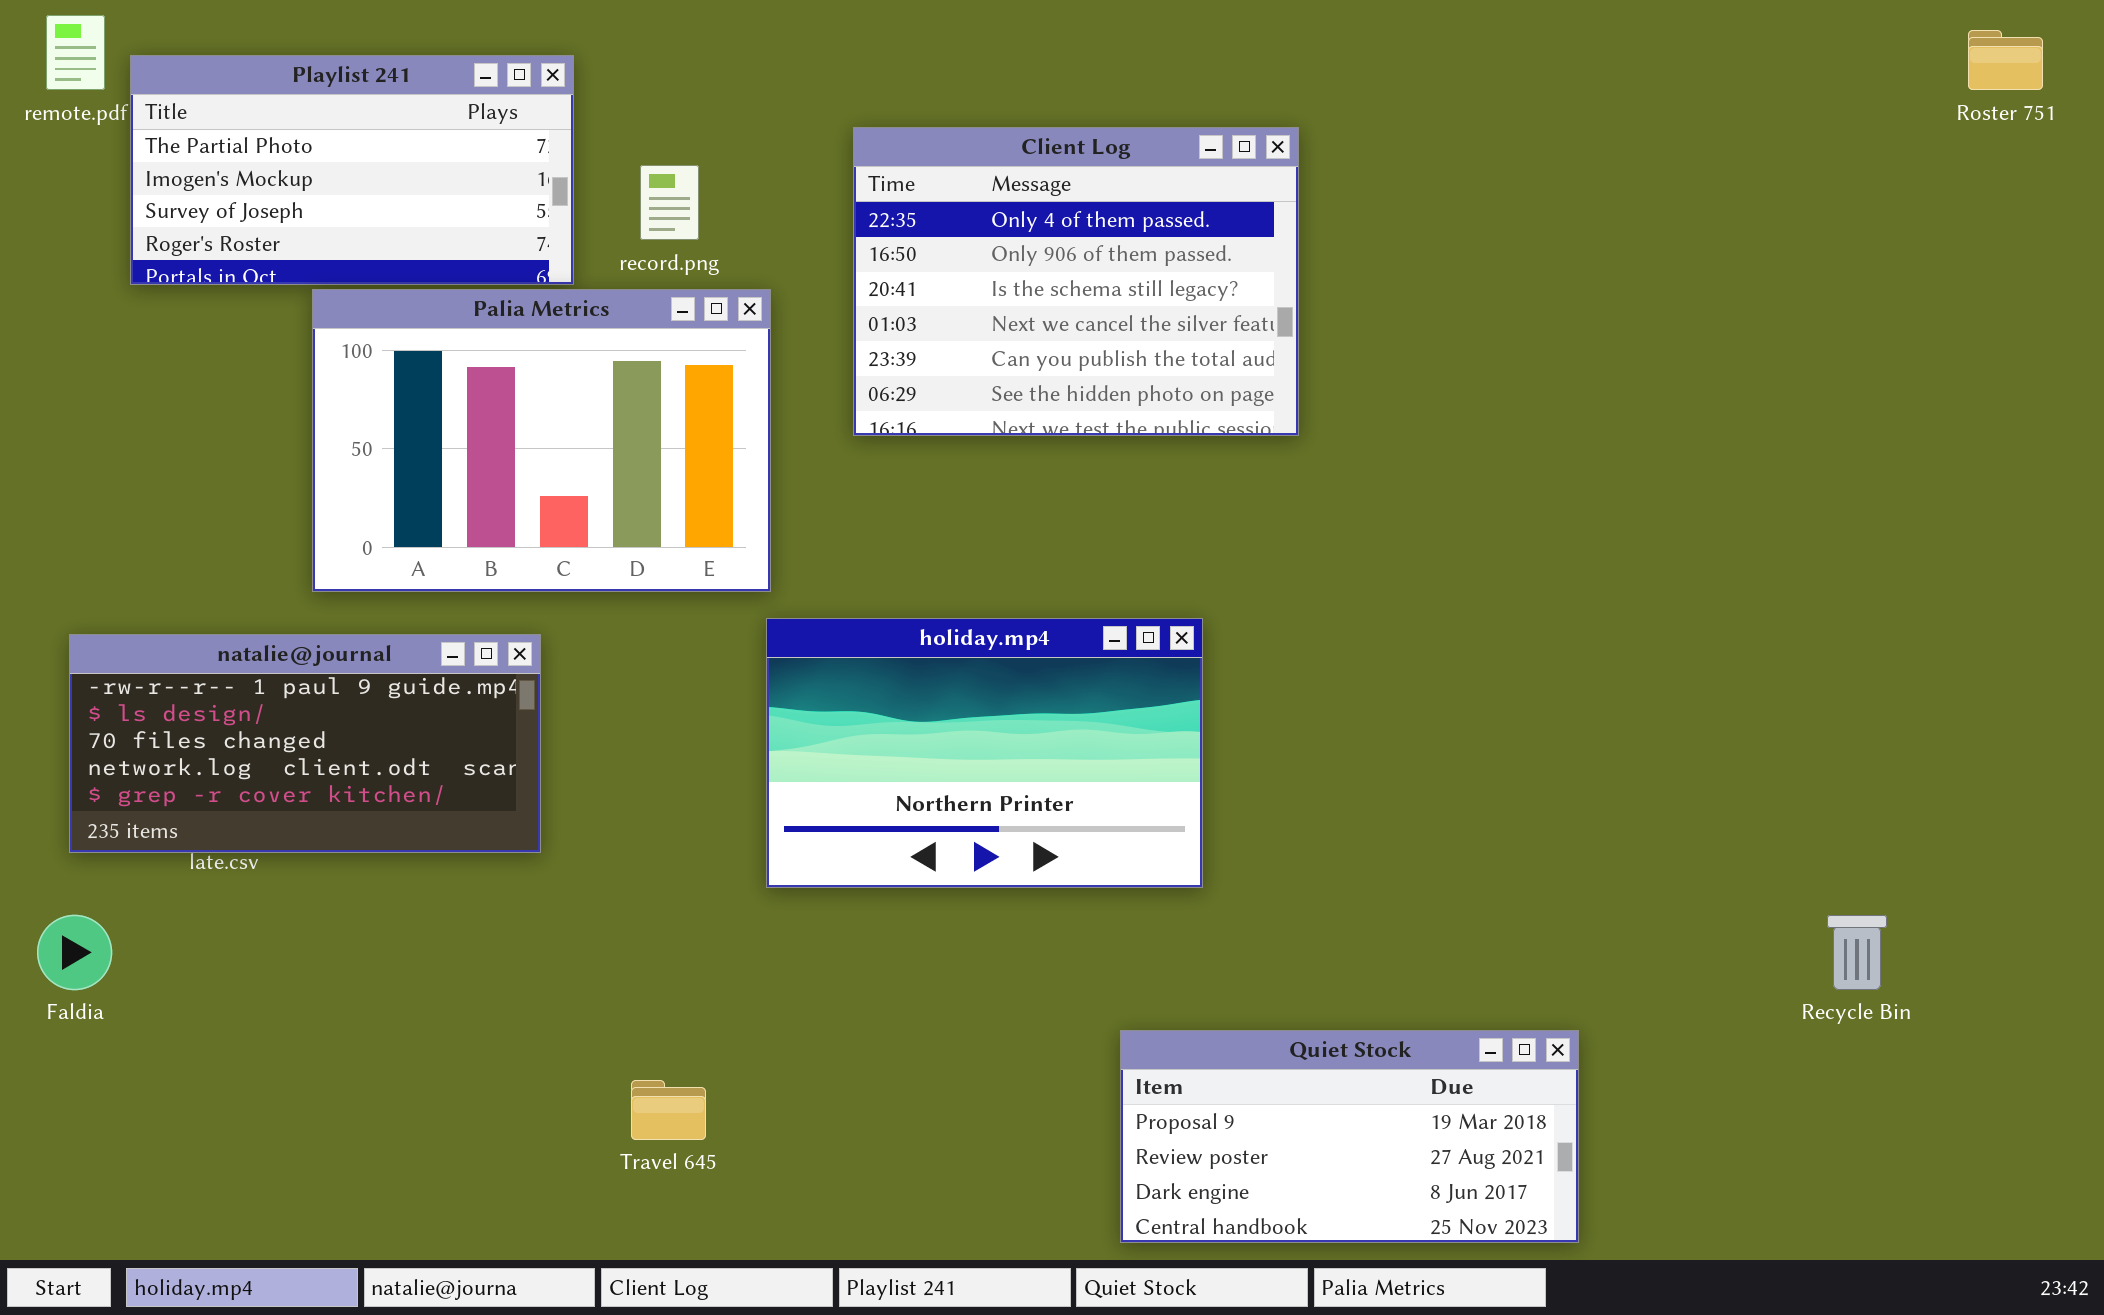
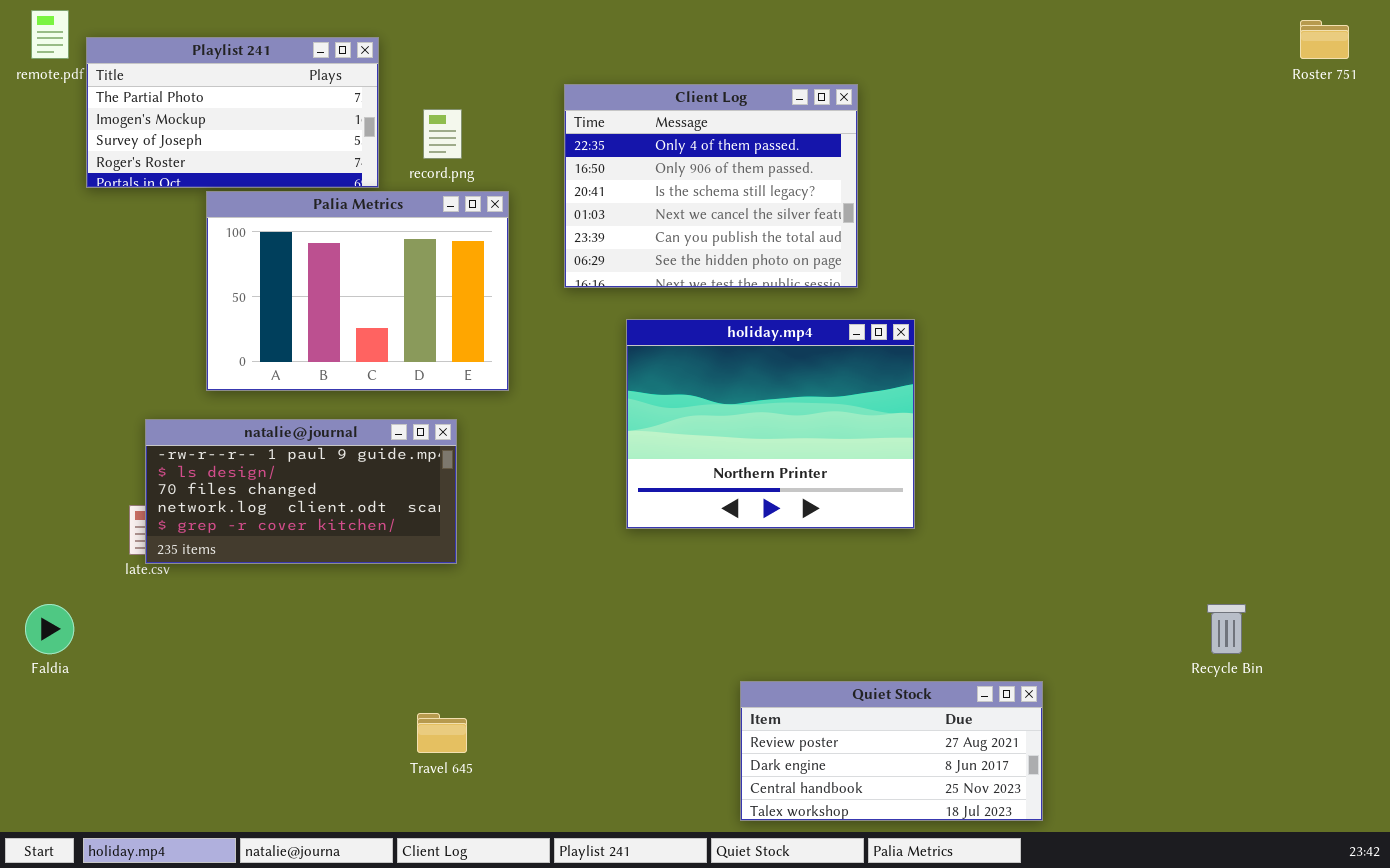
holiday.mp4: [766,618,1203,888] -> [626,319,915,529], moved, resized
natalie@journal: [69,634,541,853] -> [145,419,457,564], moved
Quiet Stock: [1120,1030,1579,1243] -> [740,681,1043,821], scrolled down 1 row

